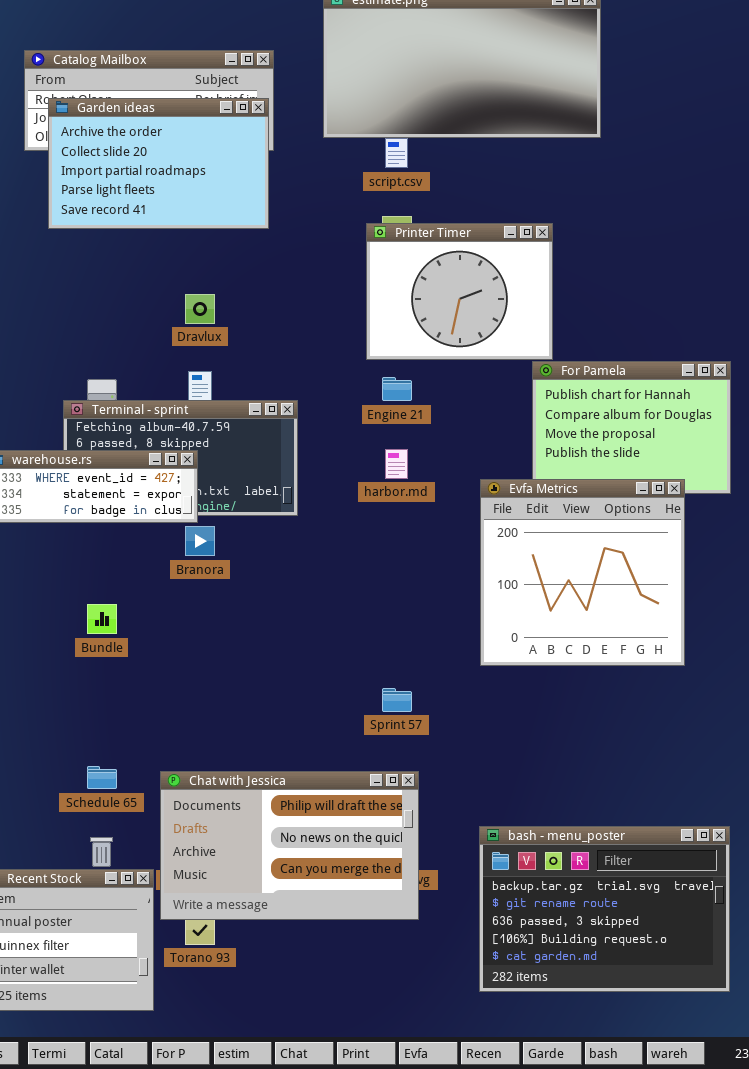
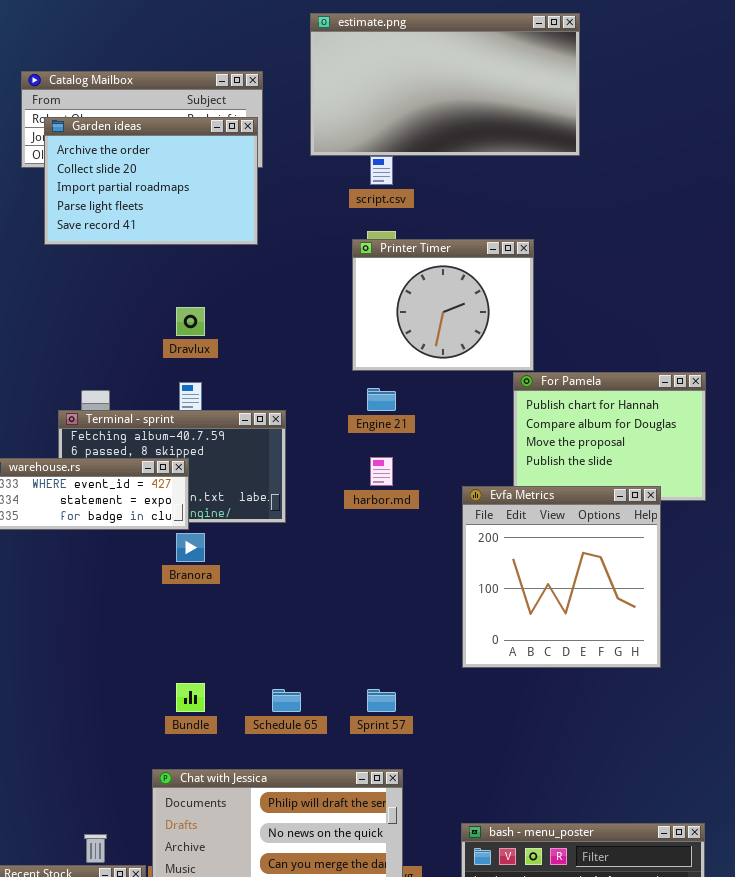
Bundle: [87,604,117,634] -> [176,683,205,712], moved
Schedule 65: [87,766,117,789] -> [272,689,301,712], moved

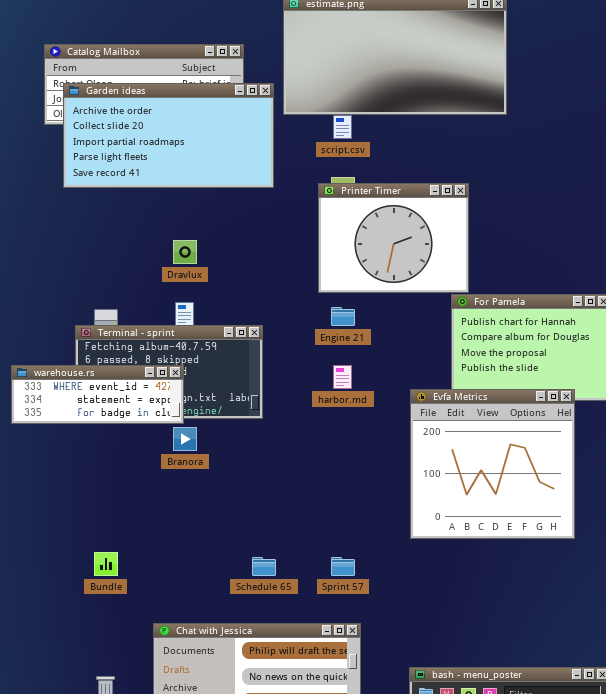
Garden ideas: [44,117,258,245] -> [63,83,274,188], resized
Bundle: [176,683,205,712] -> [94,552,118,576], moved

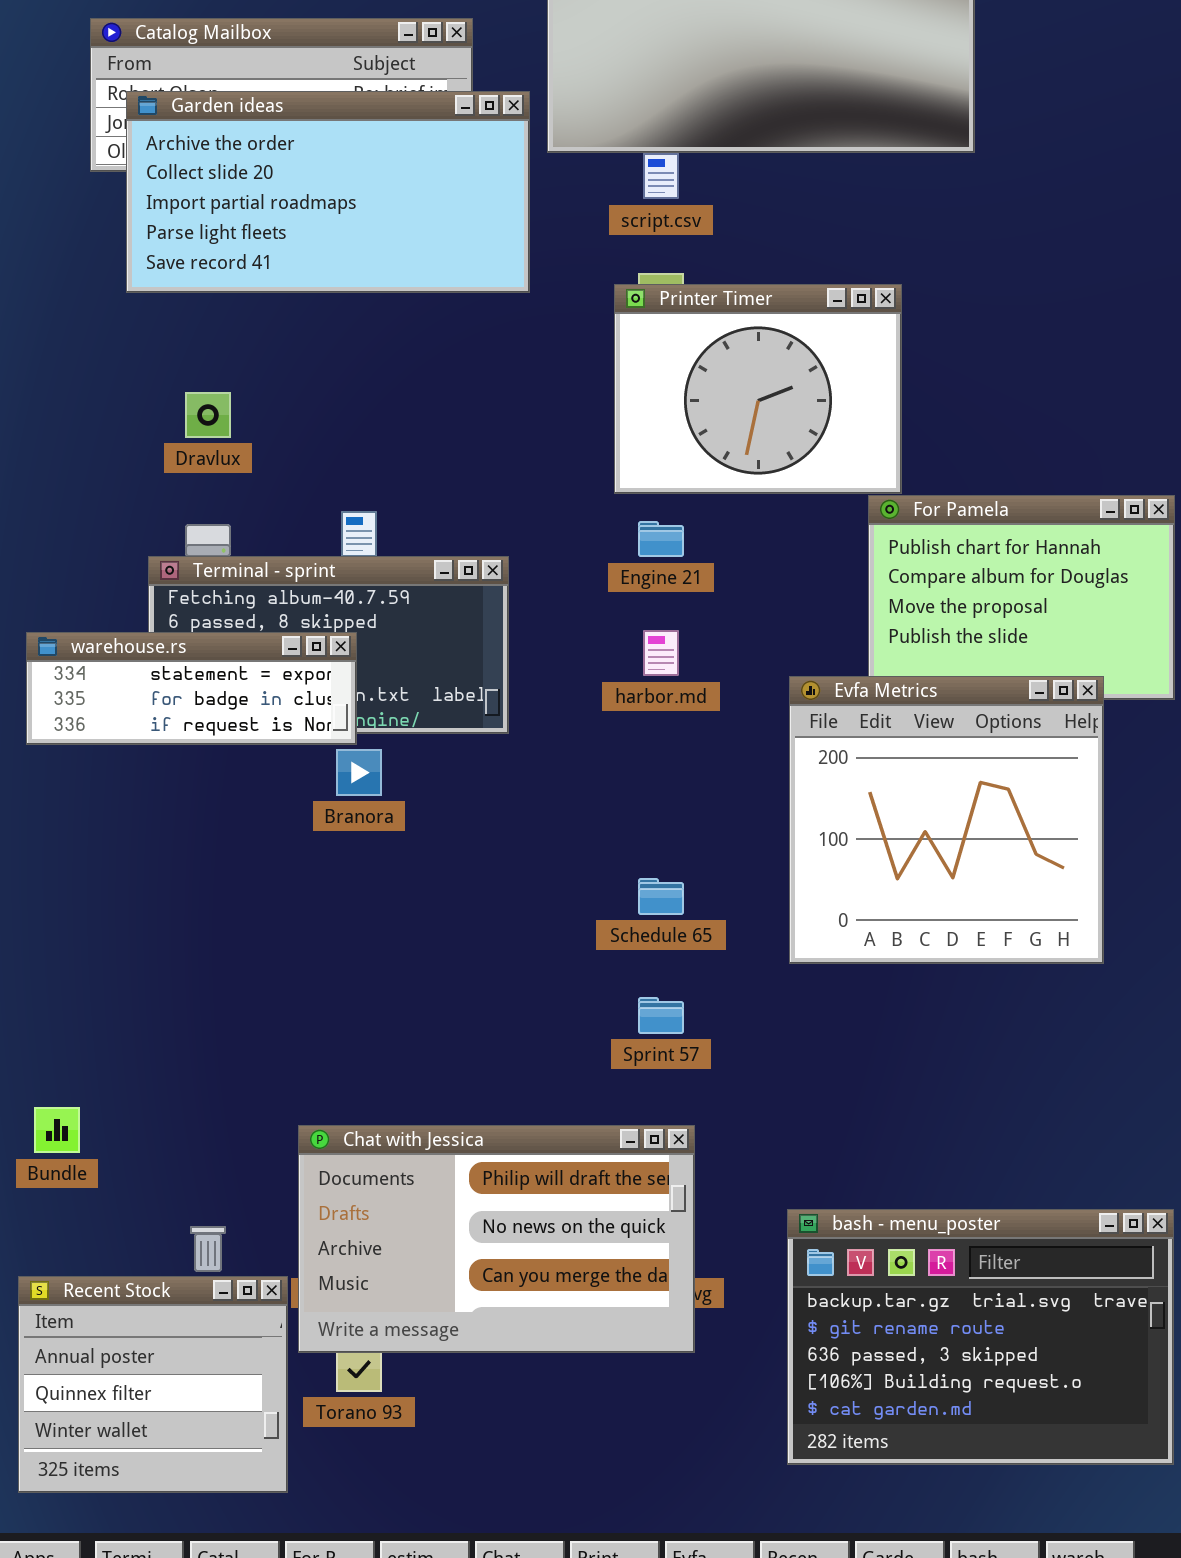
Dravlux: [173,240,197,264] -> [185,392,231,438], moved
warehouse.rs: [11,365,184,424] -> [26,632,357,745], scrolled down 1 row
Bundle: [94,552,118,576] -> [34,1107,80,1153], moved
Schedule 65: [252,557,276,576] -> [638,878,684,915], moved

